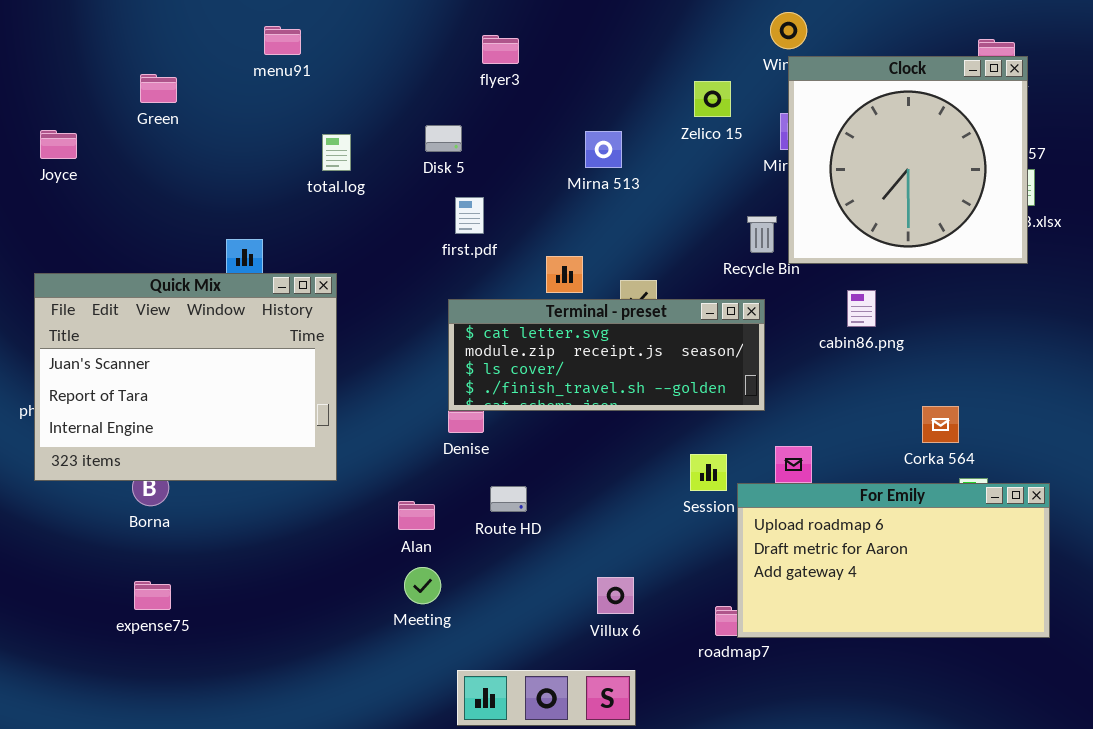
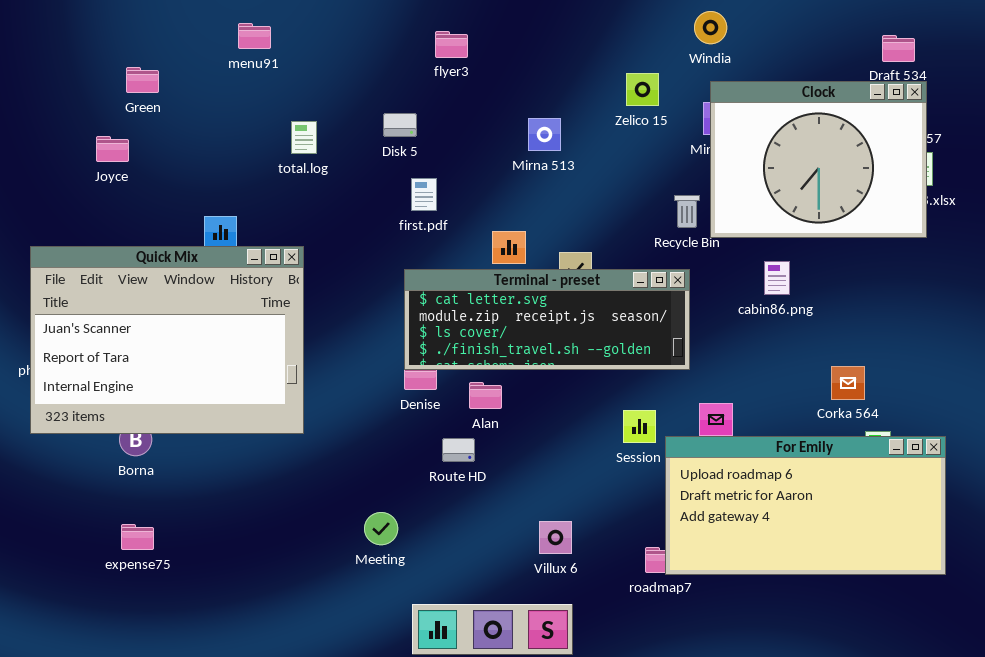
Clock: [788,56,1028,264] -> [710,81,927,238], resized
Joyce: [40,130,77,159] -> [96,136,129,162], moved
Alan: [398,501,435,530] -> [469,382,502,409], moved

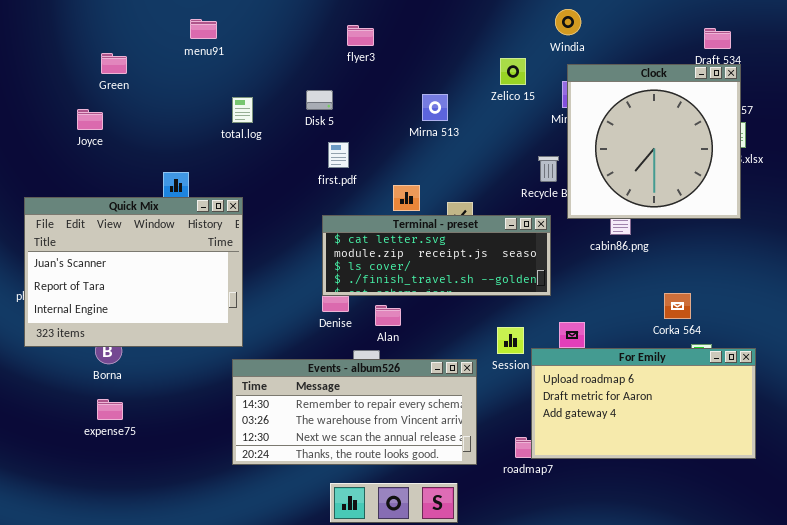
Clock: [710,81,927,238] -> [567,64,741,219], resized
Events - album526: none -> [232,359,477,465], opened
expense75: [121,524,154,550] -> [97,399,123,420], moved

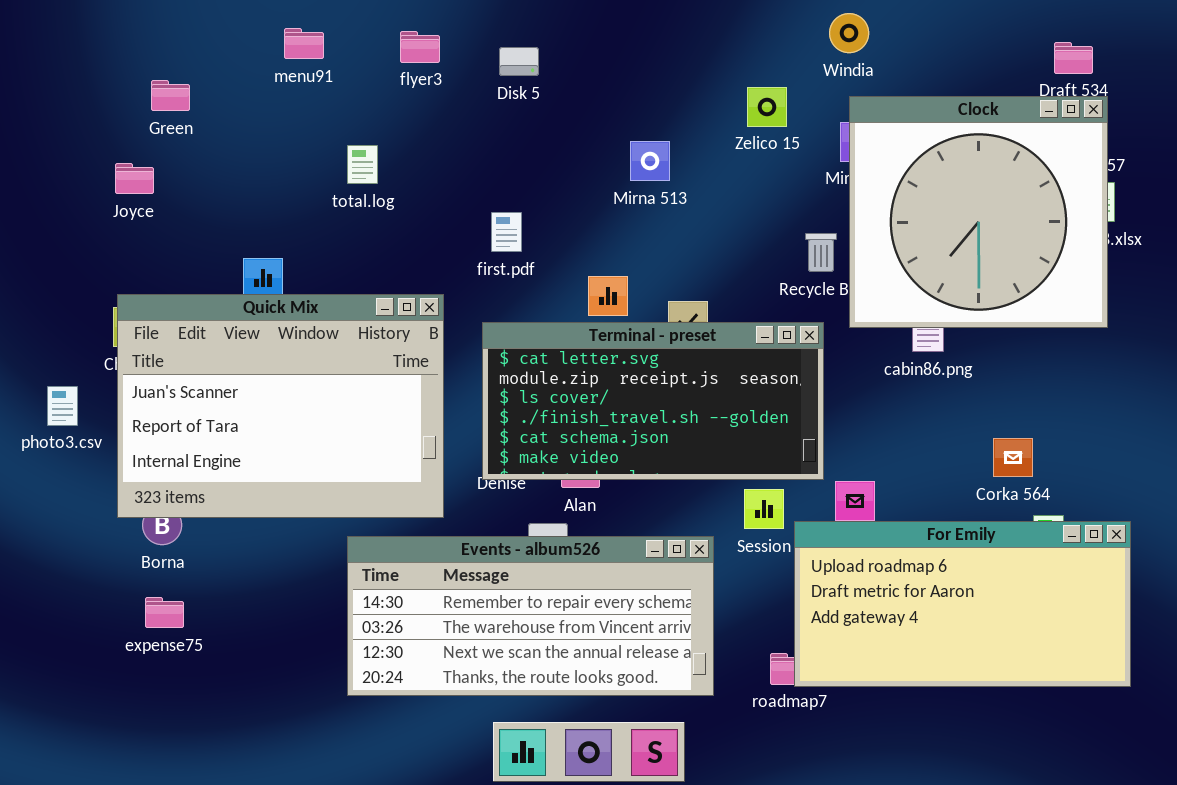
flyer3: [347,25,374,46] -> [400,31,440,63], moved
Disk 5: [306,90,333,110] -> [499,47,539,76], moved
Quick Mix: [24,197,243,347] -> [117,294,444,518], moved
Terminal - preset: [322,215,551,296] -> [482,322,824,480], resized

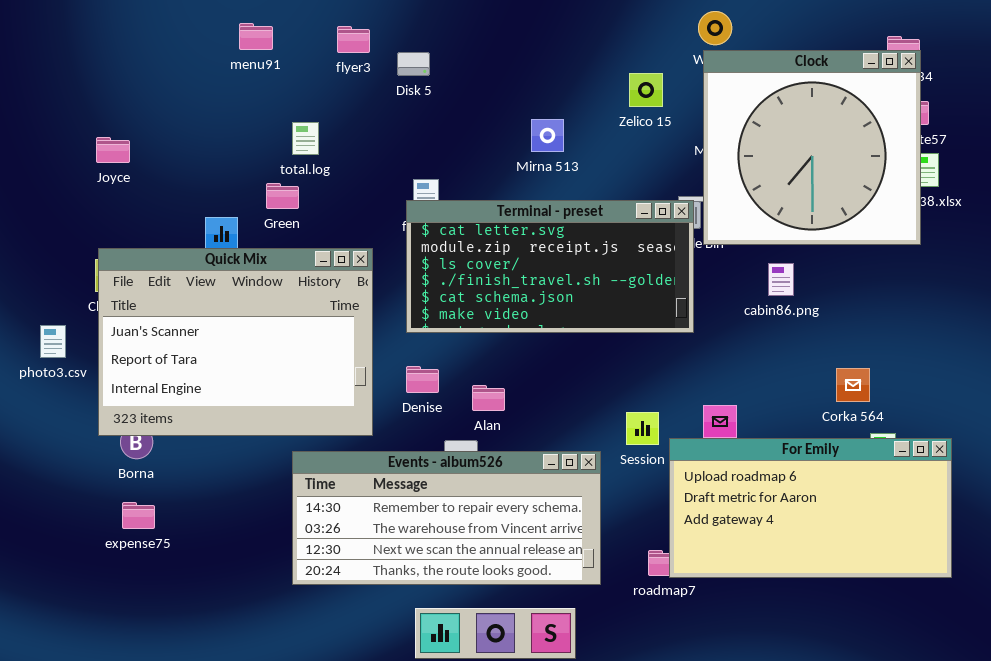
Disk 5: [499,47,539,76] -> [397,52,430,76], moved
Green: [151,80,190,111] -> [266,183,299,209], moved
Clock: [849,96,1108,328] -> [703,50,921,245], moved
Terminal - preset: [482,322,824,480] -> [406,200,694,333], moved

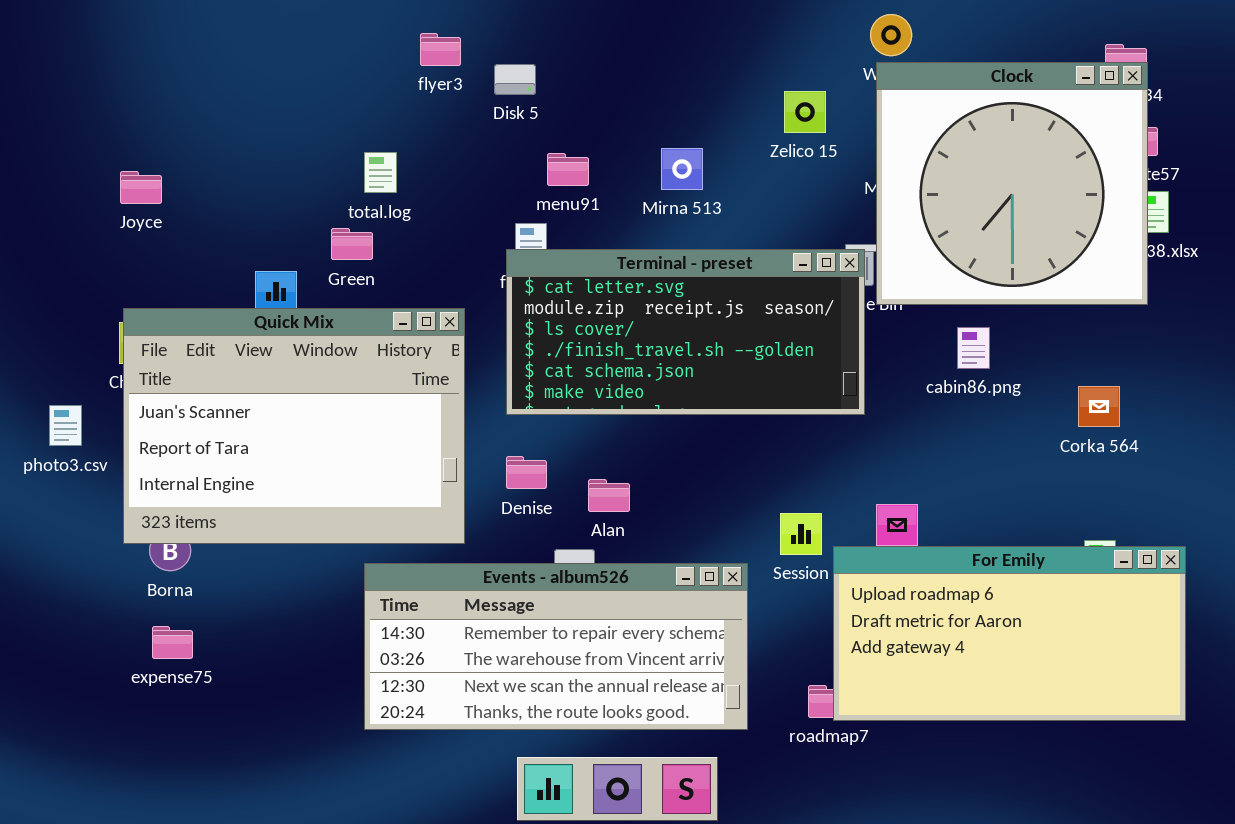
menu91: [239,23,273,50] -> [547,153,589,186], moved
Corka 564: [836,368,870,402] -> [1078,386,1120,427], moved

